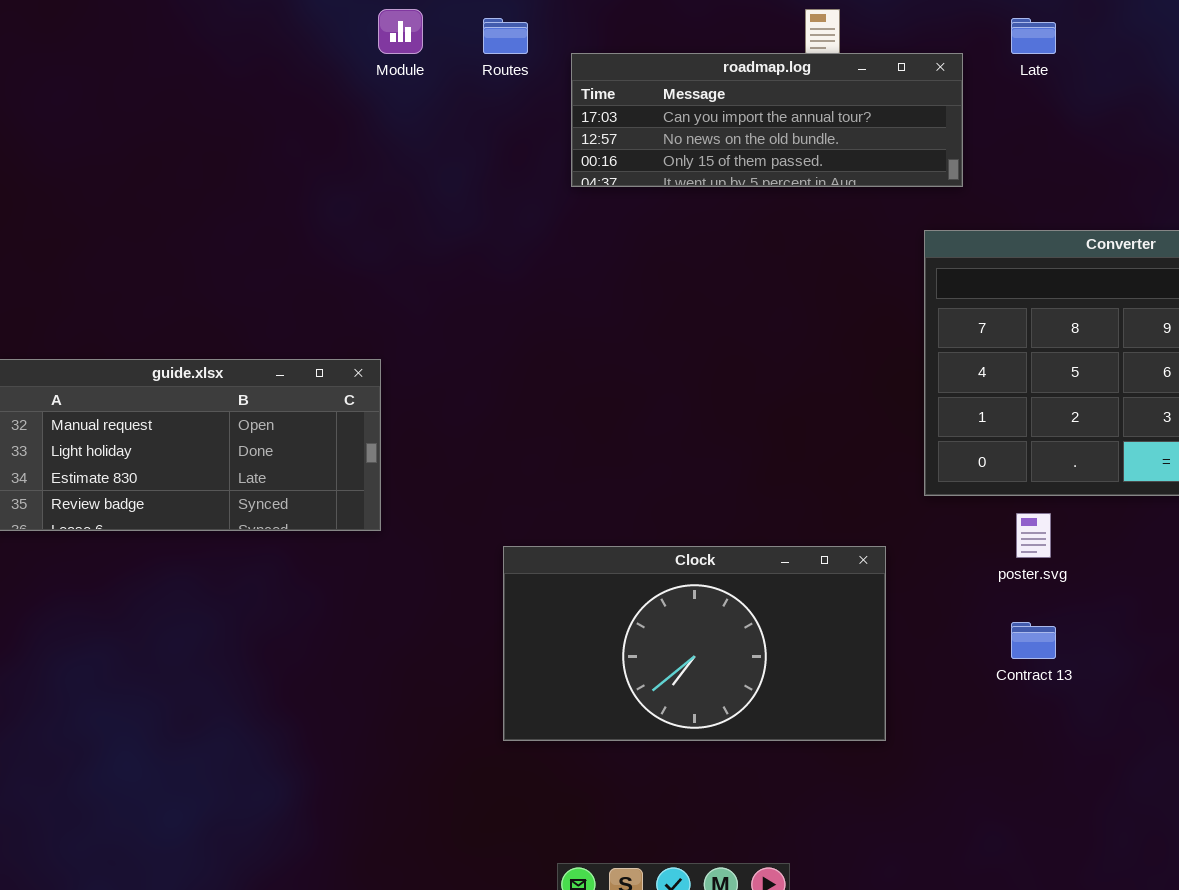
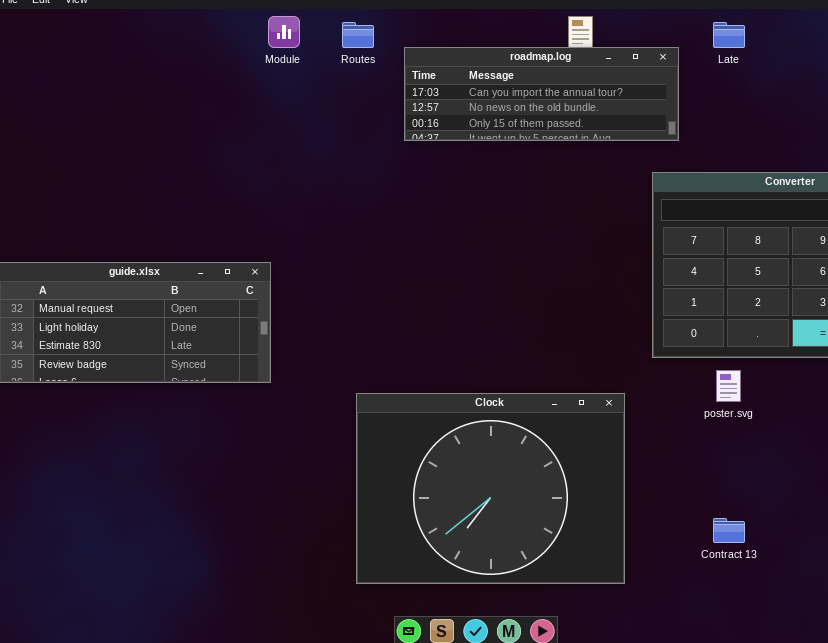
Clock: [503,546,886,741] -> [356,393,625,584], resized
Contract 13: [1011,622,1056,659] -> [713,518,745,543], moved

